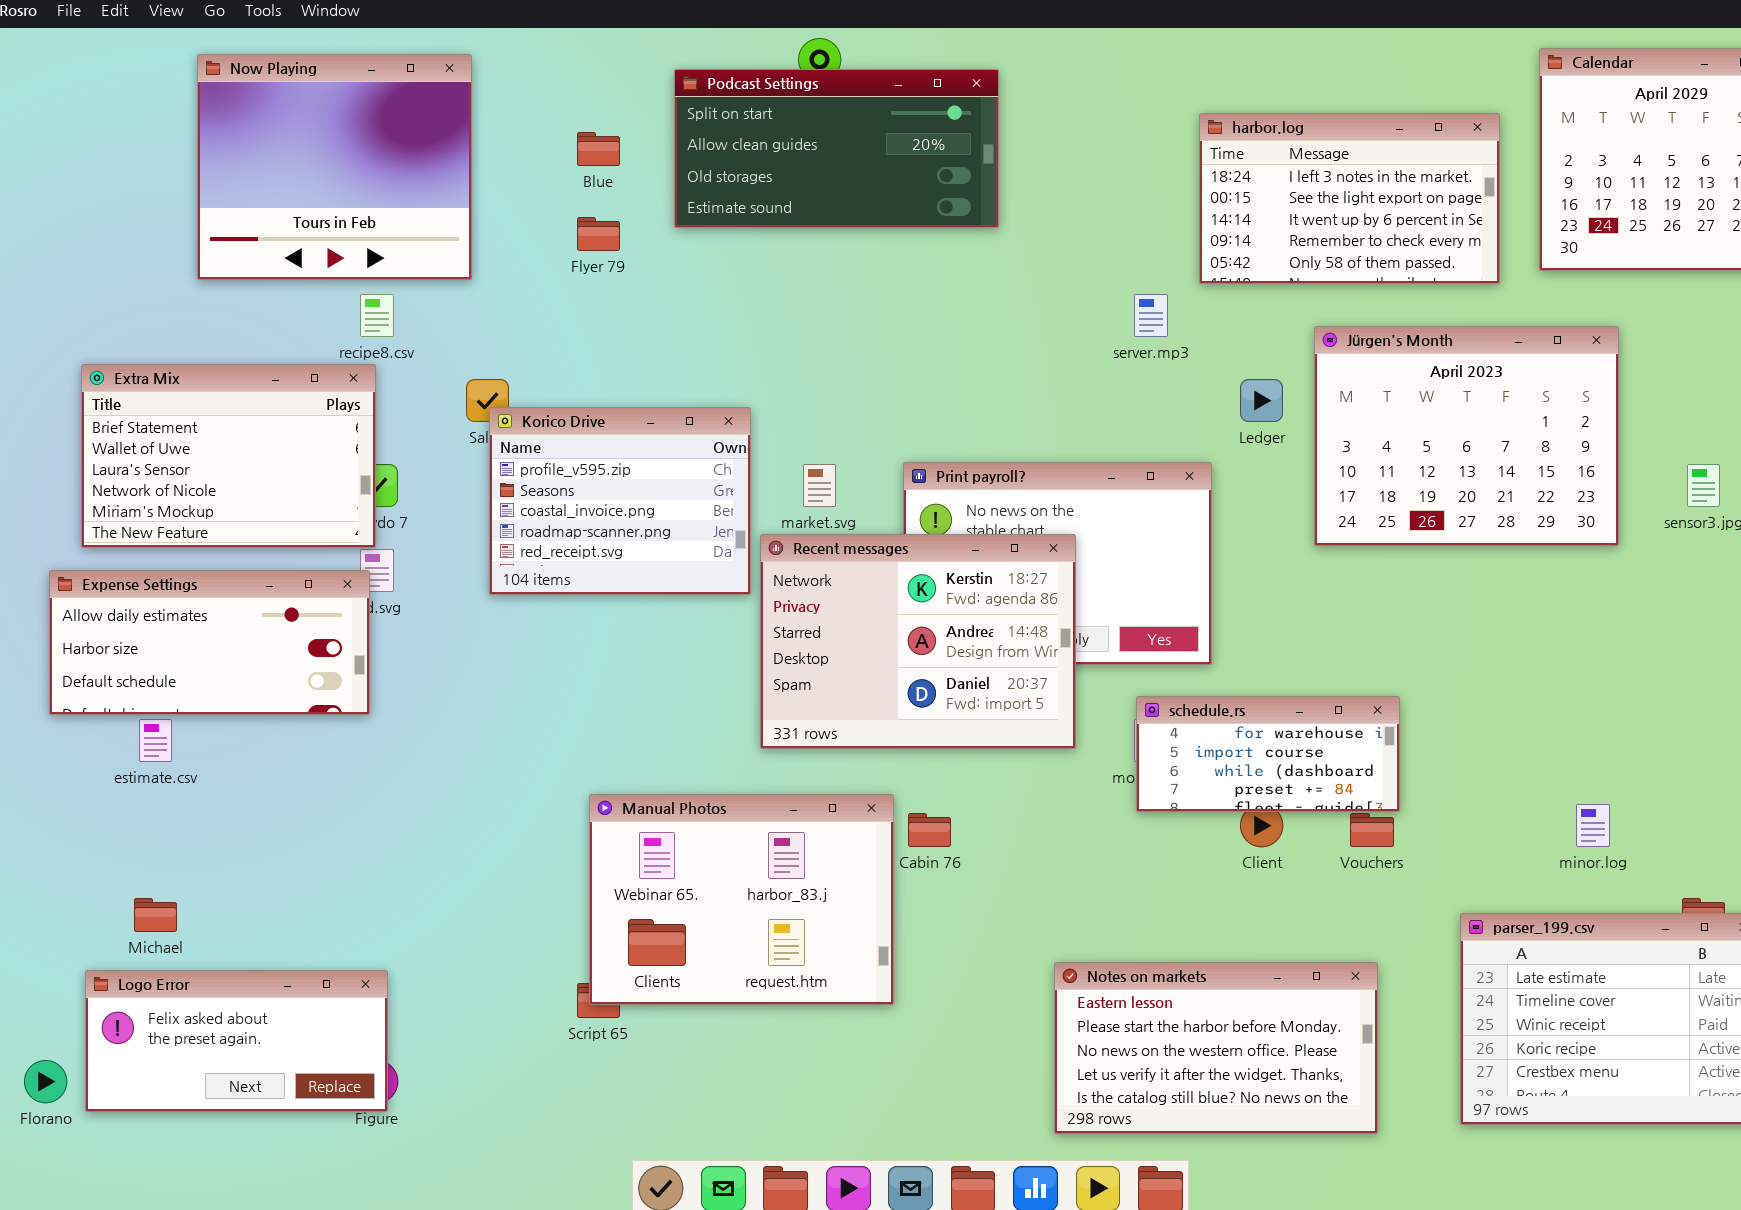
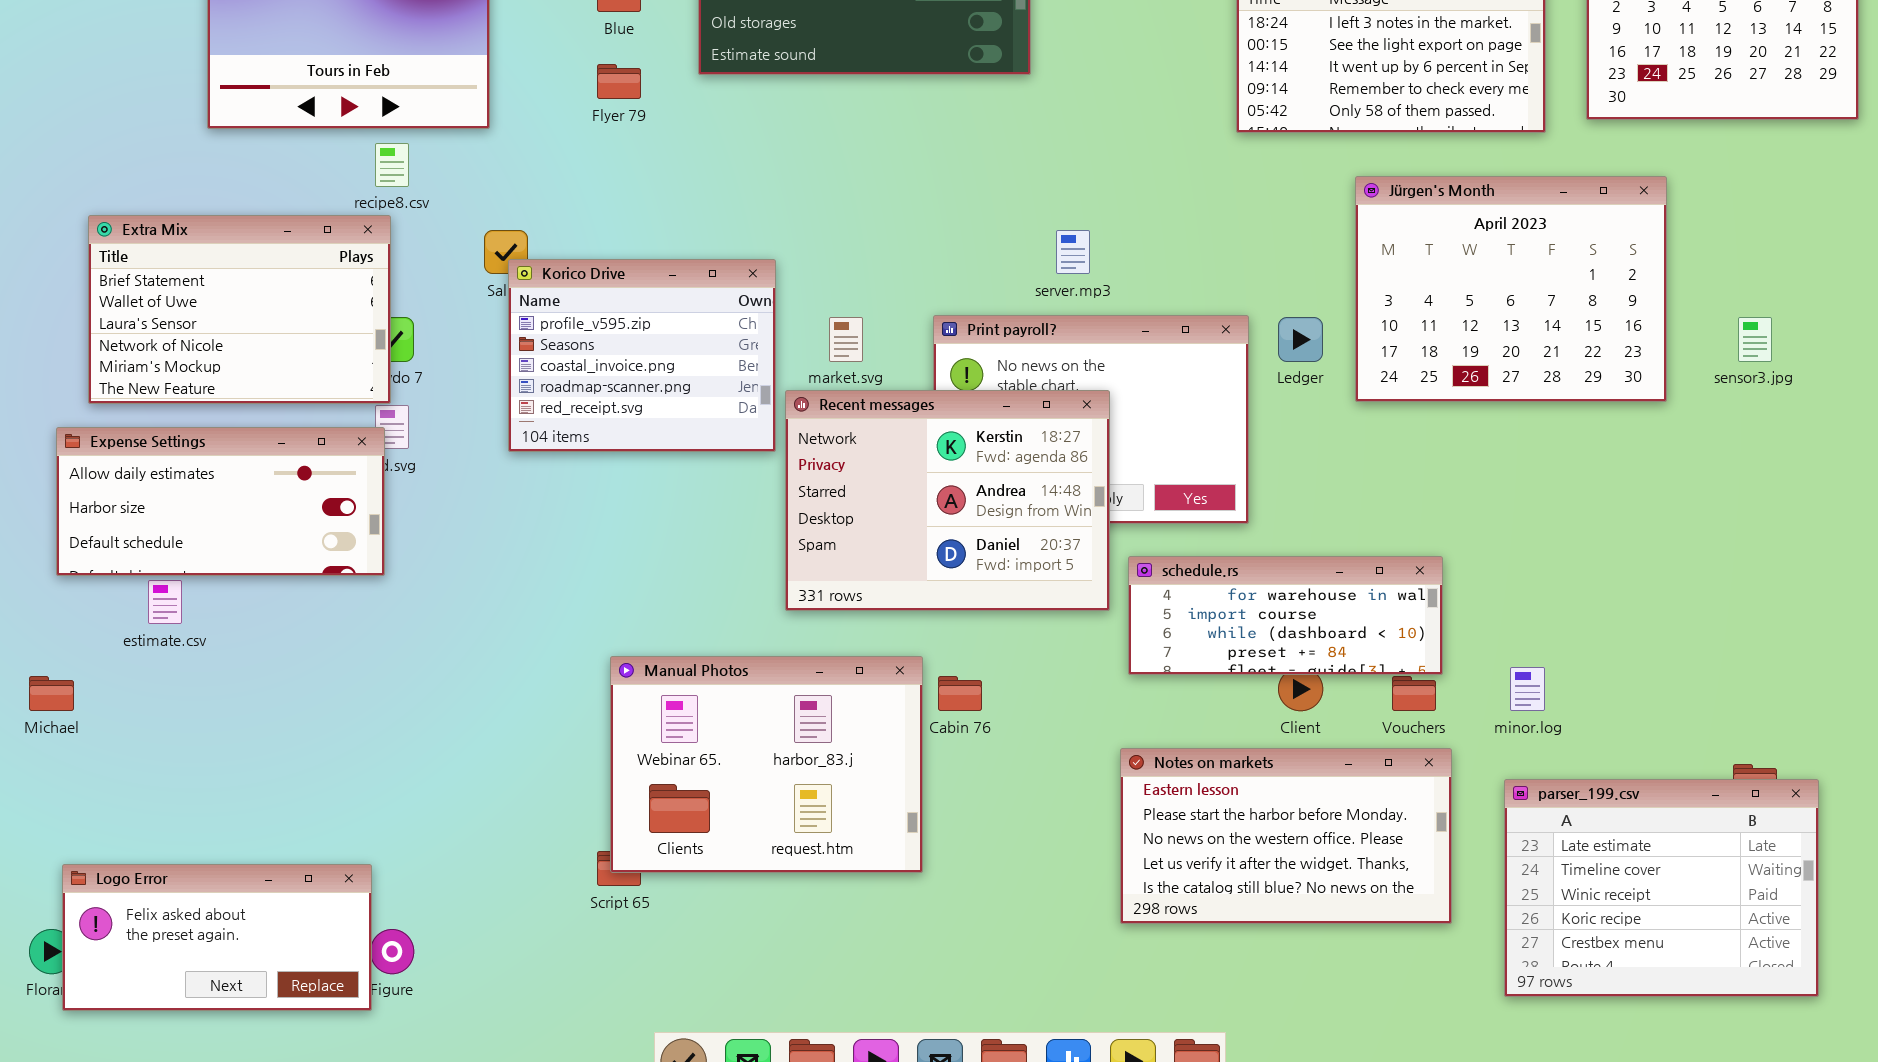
server.mp3: [1134,294,1168,337] -> [1056,230,1090,274], moved
Ledger: [1240,379,1283,422] -> [1278,317,1323,362], moved
schedule.rs: [1136,696,1400,812] -> [1128,556,1443,675], resized
minor.log: [1576,804,1610,847] -> [1510,667,1545,711], moved
Michael: [134,898,177,932] -> [29,676,74,711], moved
Notes on markets: [1054,962,1378,1134] -> [1120,748,1452,924], moved
Logo Error: [85,970,388,1112] -> [62,864,372,1011], moved

